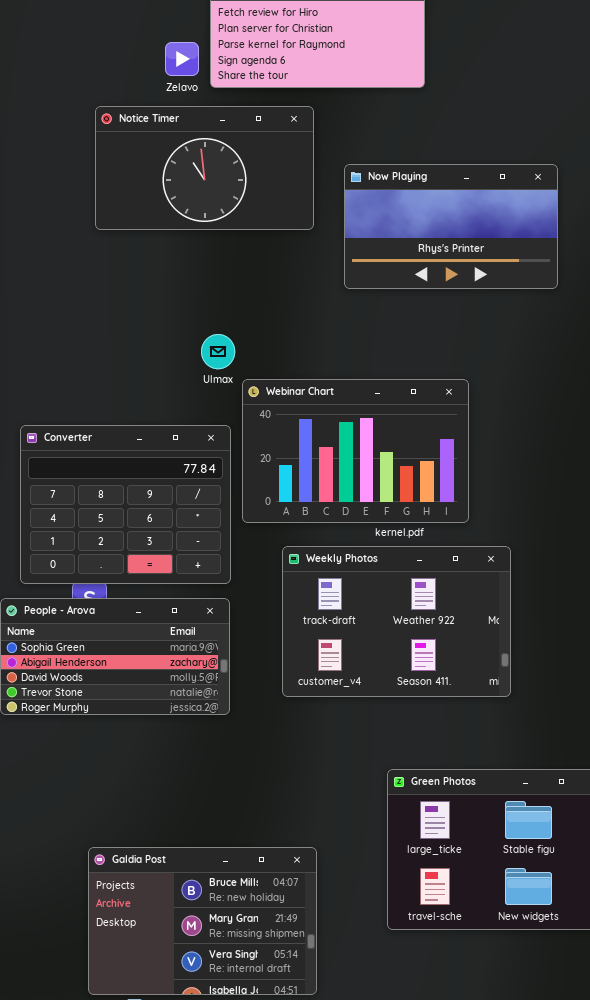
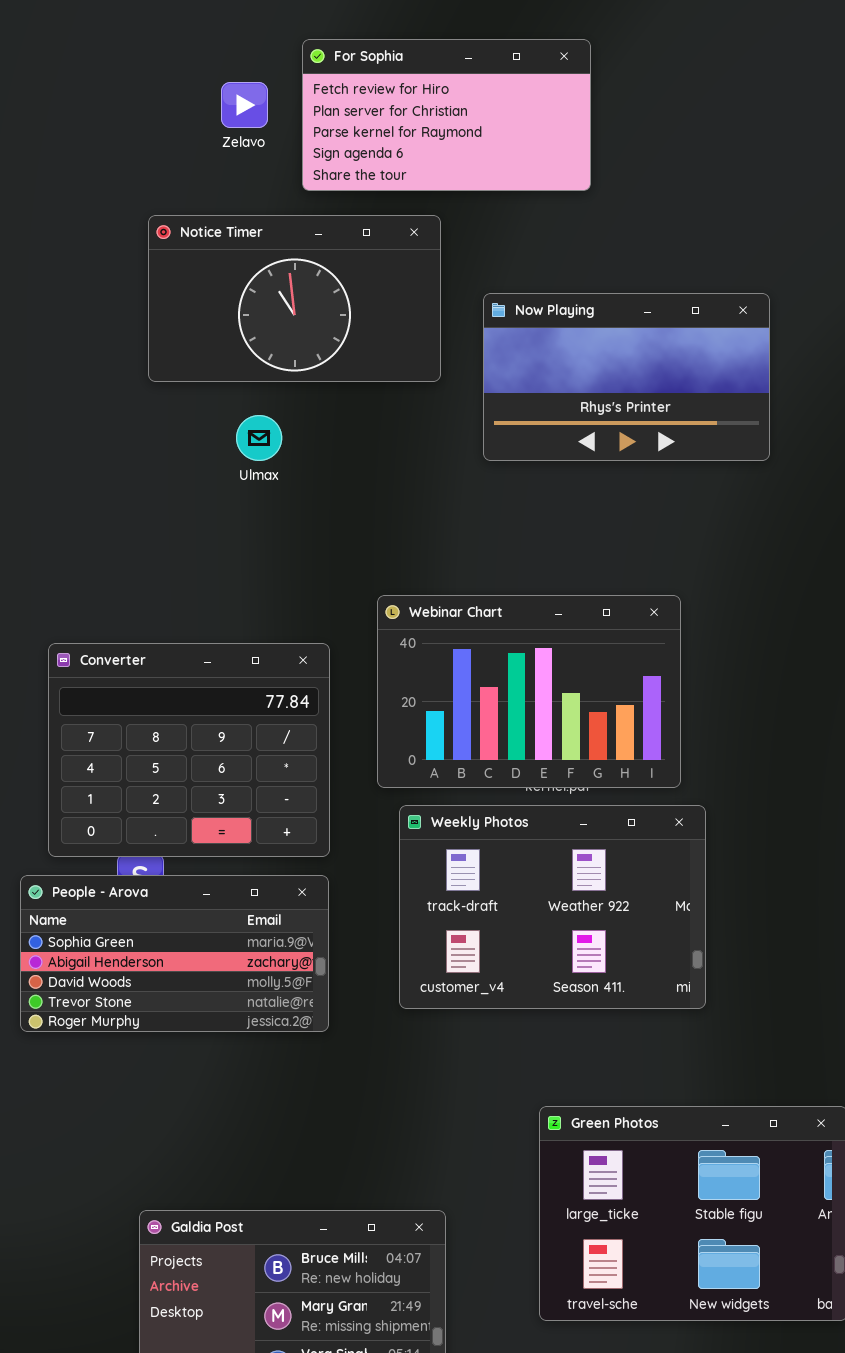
Zelavo: [165,42,199,76] -> [221,82,268,128], moved
Ulmax: [201,334,235,369] -> [236,415,282,461], moved
Webinar Chart: [242,379,469,523] -> [377,595,681,788], moved

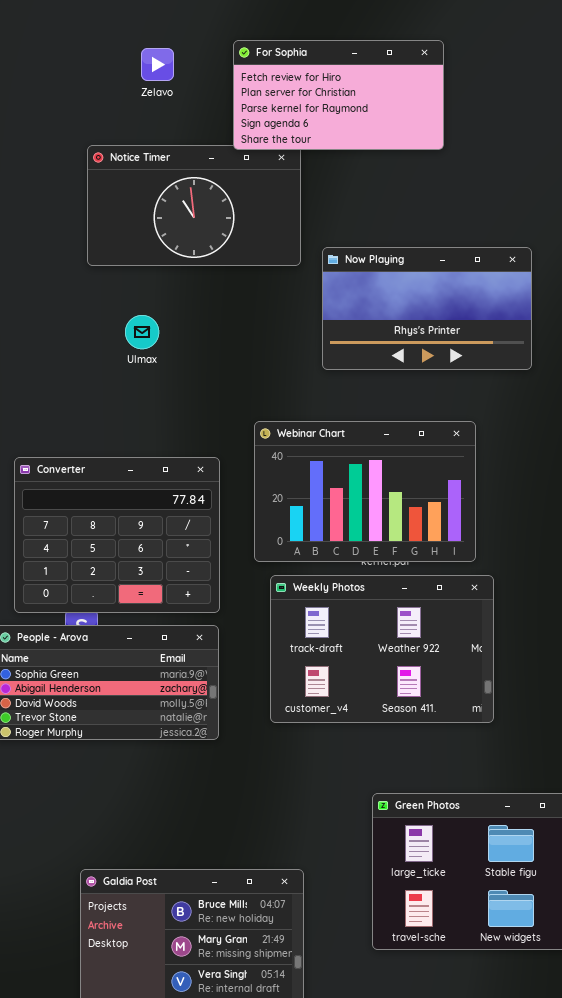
For Sophia: [302,39,591,191] -> [233,40,444,150], moved
Now Playing: [483,293,770,461] -> [322,247,532,370], moved
Ulmax: [236,415,282,461] -> [125,315,159,349], moved

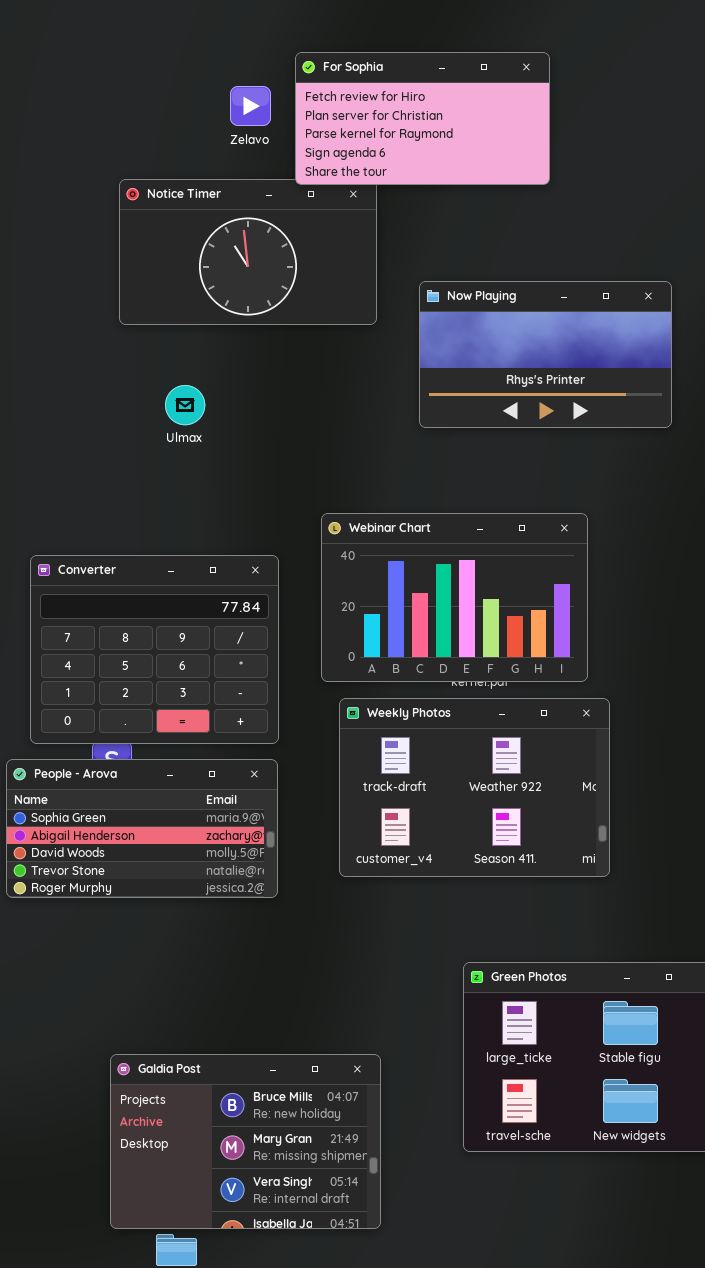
Zelavo: [141,48,174,81] -> [230,86,271,126], moved
Now Playing: [322,247,532,370] -> [419,281,672,428], moved

